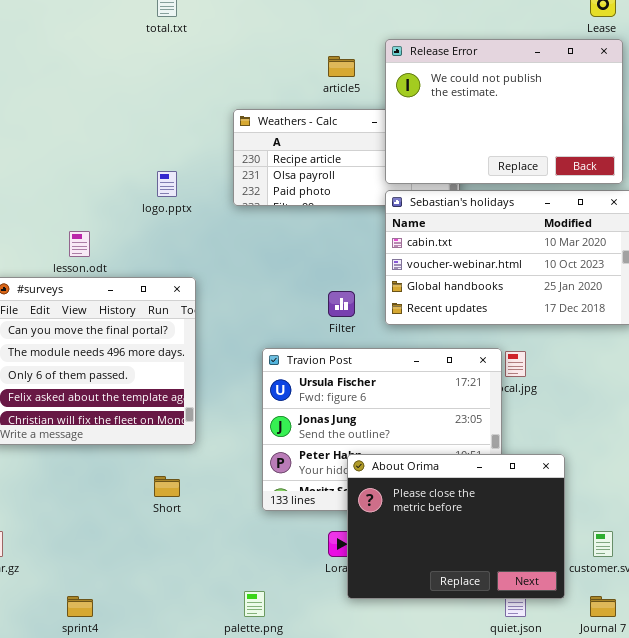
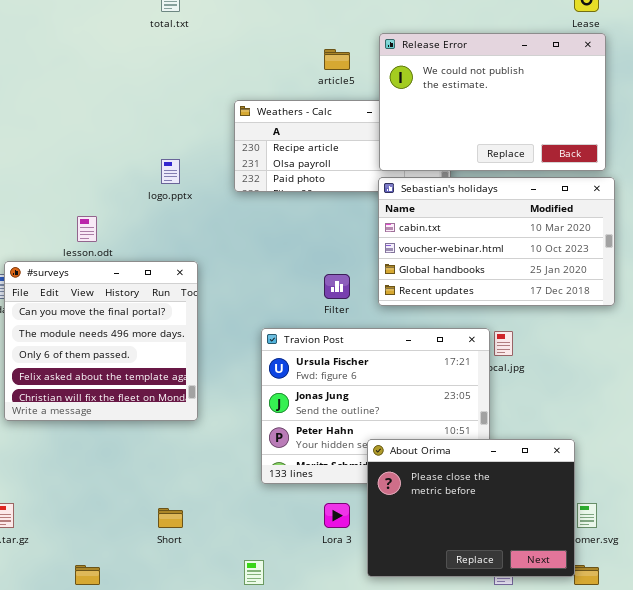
About Orima: [347,454,565,599] -> [367,439,575,577], moved
Short: [154,476,180,497] -> [158,508,183,528], moved

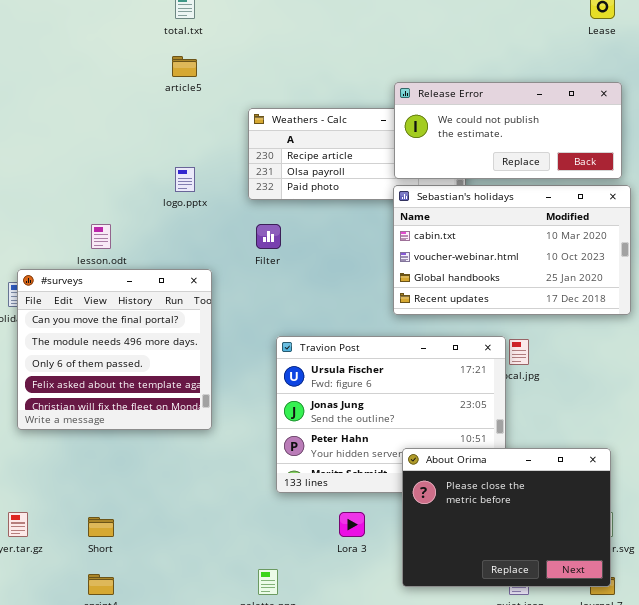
Release Error: [379,33,606,171] -> [394,82,622,179], resized
article5: [324,49,350,70] -> [172,56,197,77], moved
Filter: [324,274,350,299] -> [256,224,281,249], moved
About Orima: [367,439,575,577] -> [402,448,611,587], moved
Short: [158,508,183,528] -> [88,517,114,537], moved

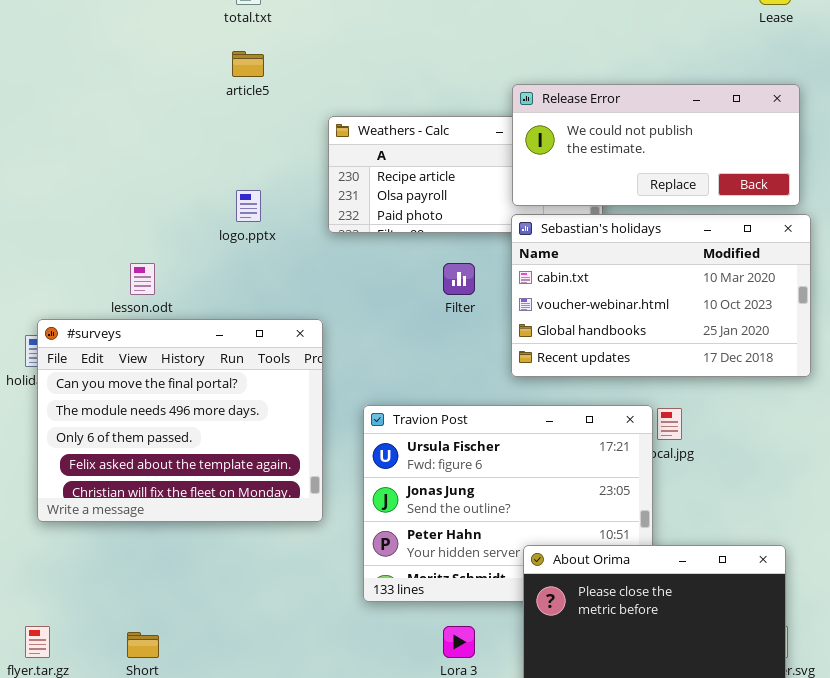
Filter: [256,224,281,249] -> [443,263,475,295], moved
#surveys: [17,269,212,430] -> [37,319,323,522], resized

